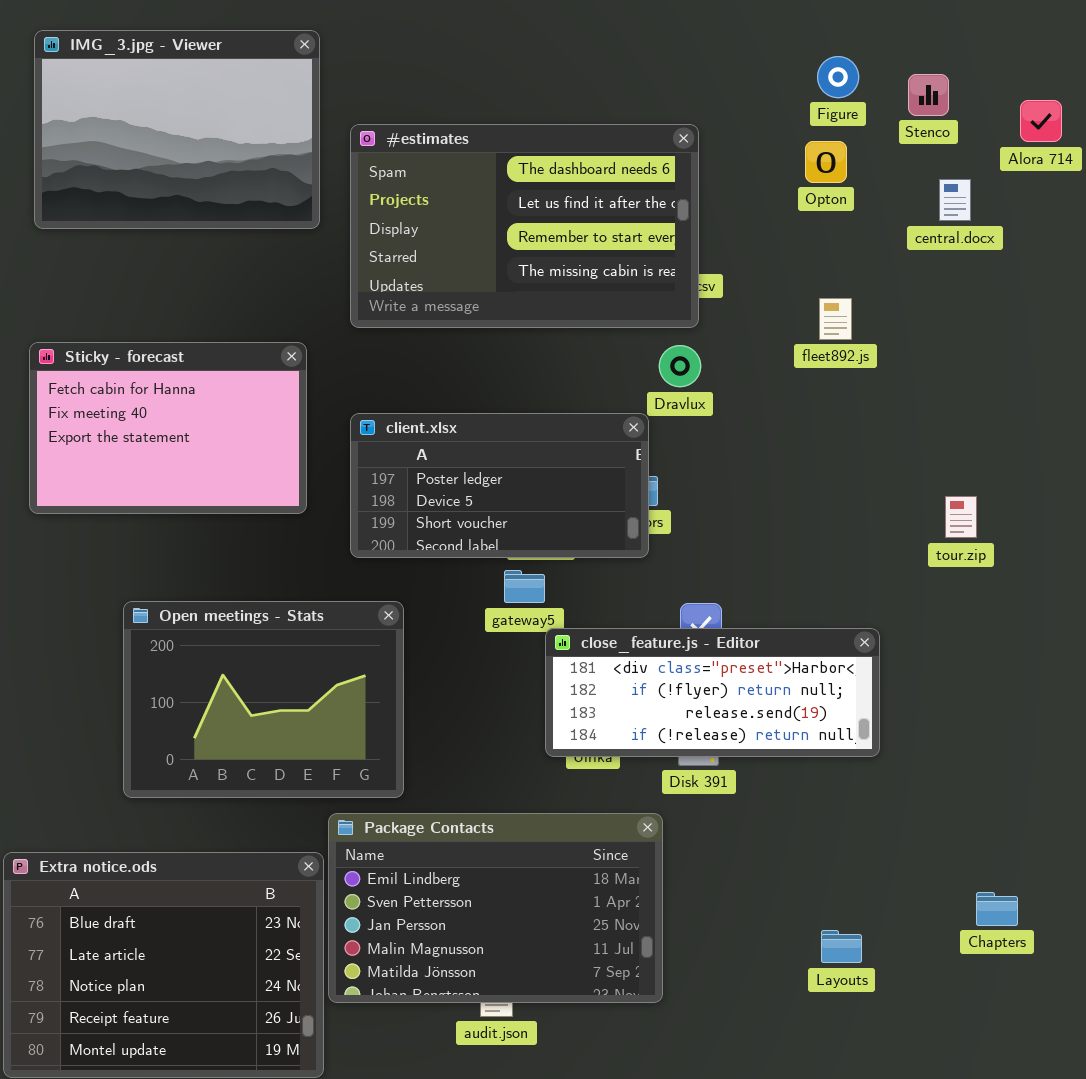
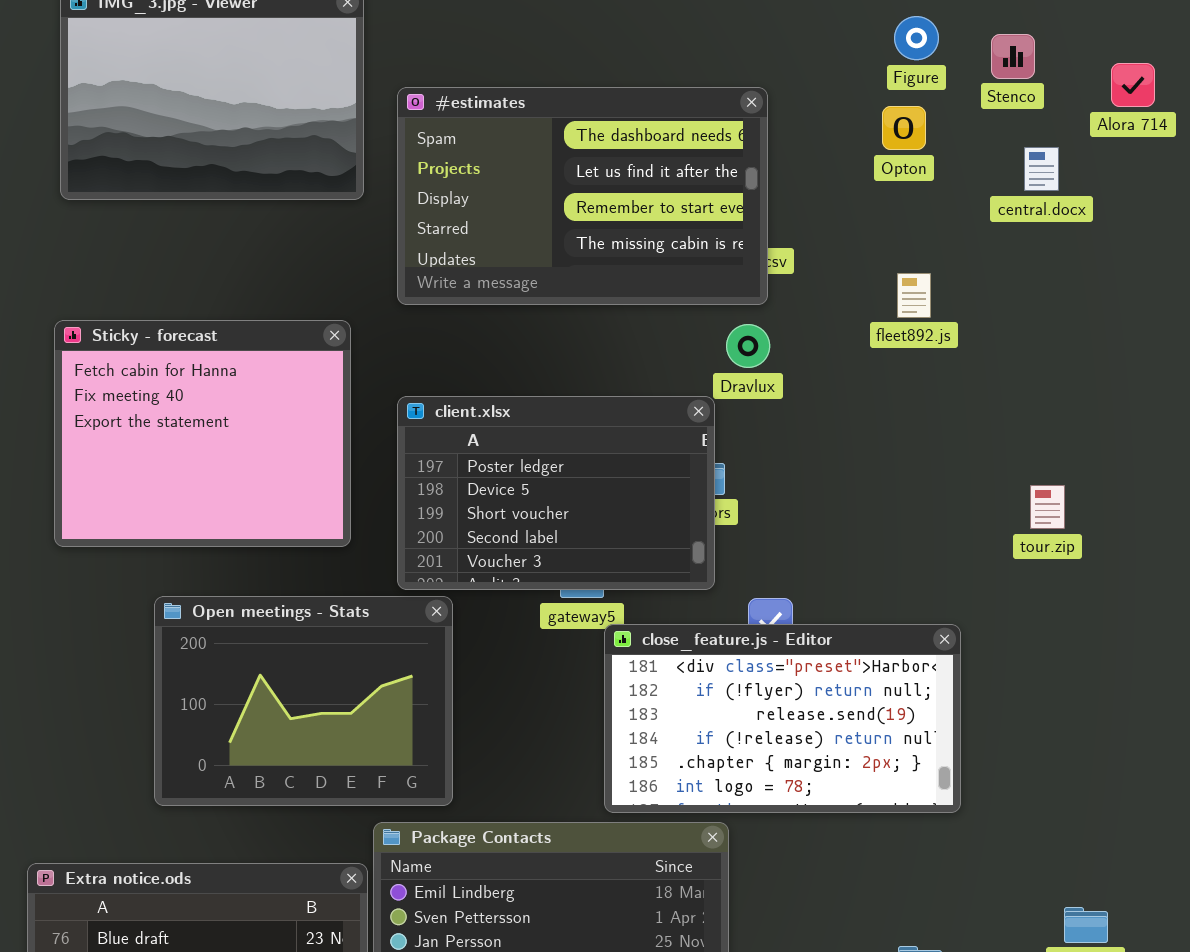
Sticky - forecast: [29,342,307,514] -> [54,320,351,547], resized
client.xlsx: [350,413,649,558] -> [397,396,715,590], resized
close_feature.js - Editor: [545,628,880,757] -> [604,624,961,813], resized

